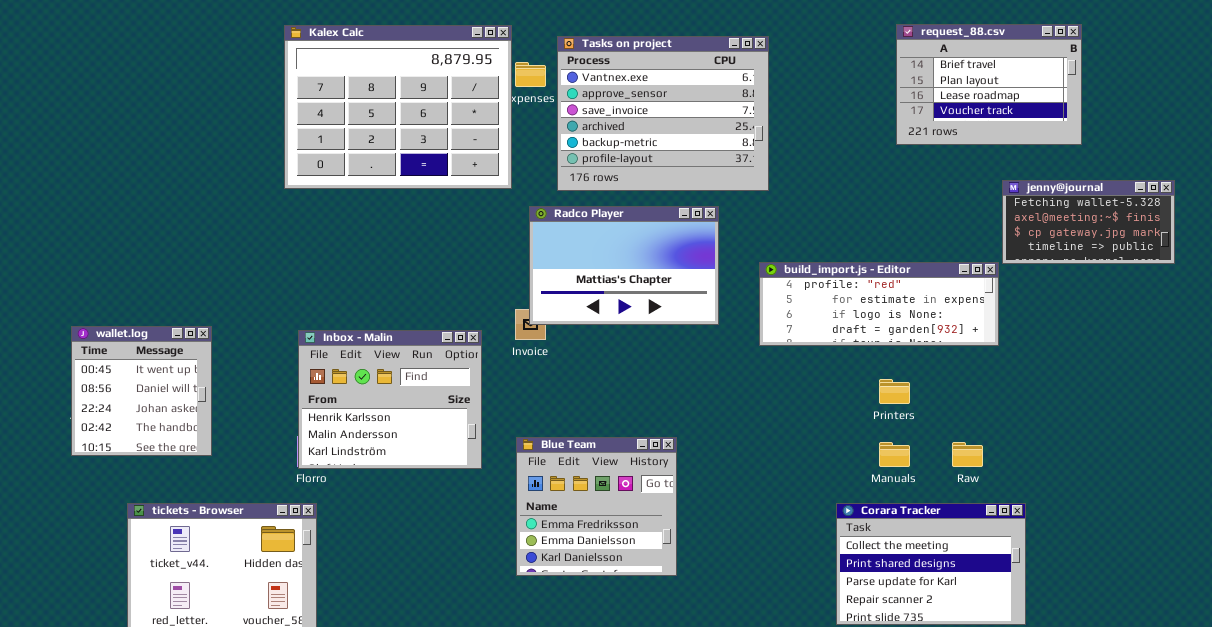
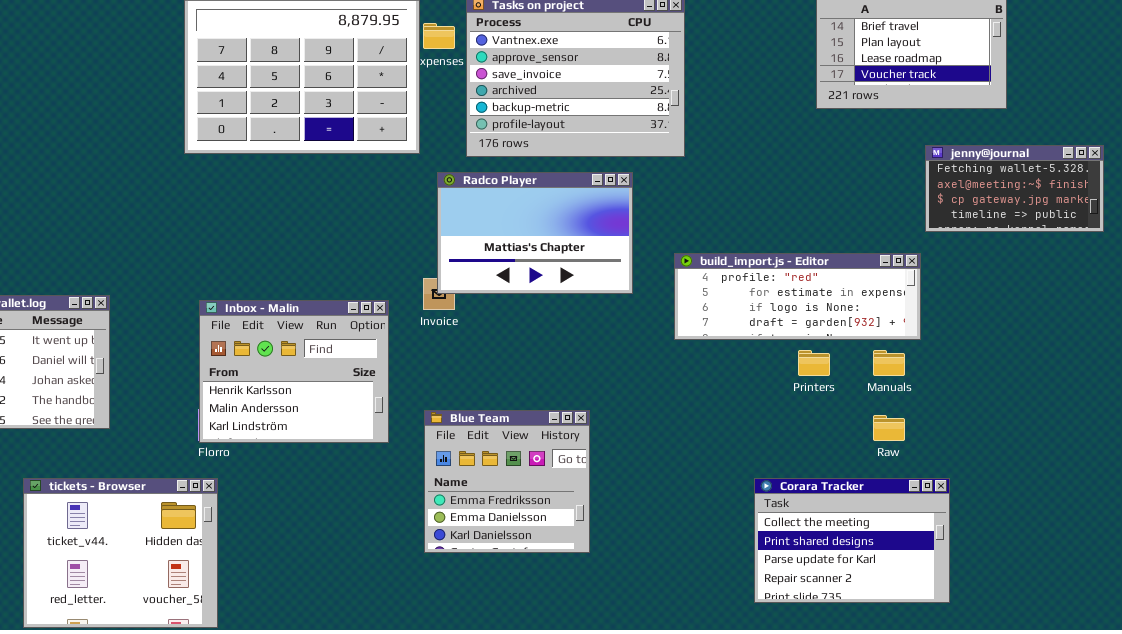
build_import.js - Editor: [759,262,999,346] -> [674,253,921,340], moved
Manuals: [879,442,910,467] -> [873,350,905,376], moved

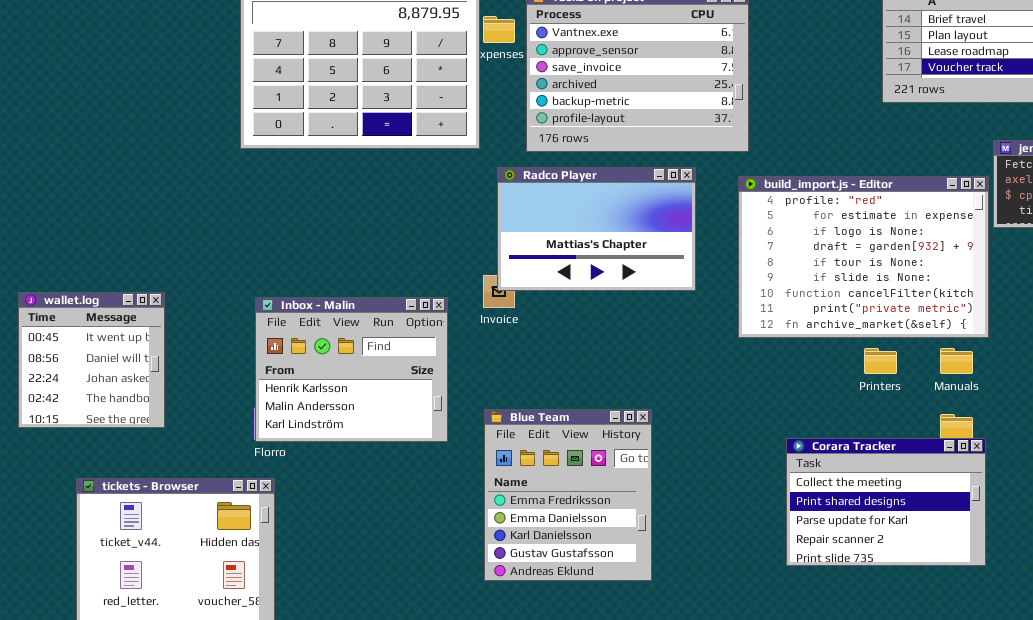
build_import.js - Editor: [674,253,921,340] -> [738,176,989,338], resized
Blue Team: [424,410,590,553] -> [484,409,652,581], resized
Corara Tracker: [754,478,950,603] -> [786,438,986,566], moved

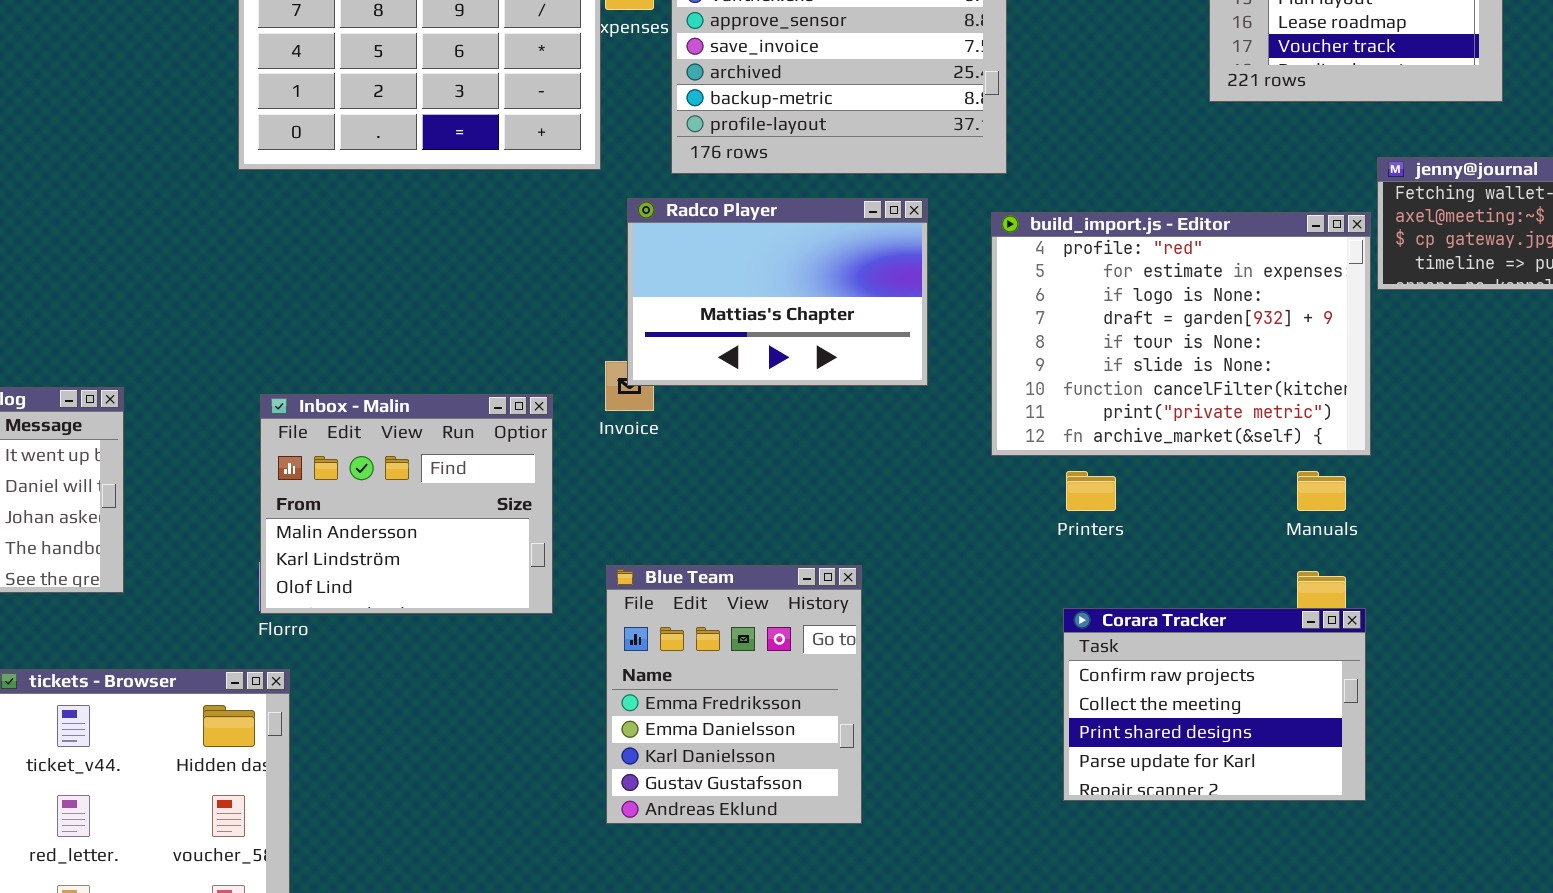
Inbox - Malin: [255,297,448,442] -> [260,394,553,614], scrolled down 1 row
Printers: [864,348,897,374] -> [1066,471,1116,511], moved
Corara Tracker: [786,438,986,566] -> [1063,608,1366,801], scrolled up 1 row

